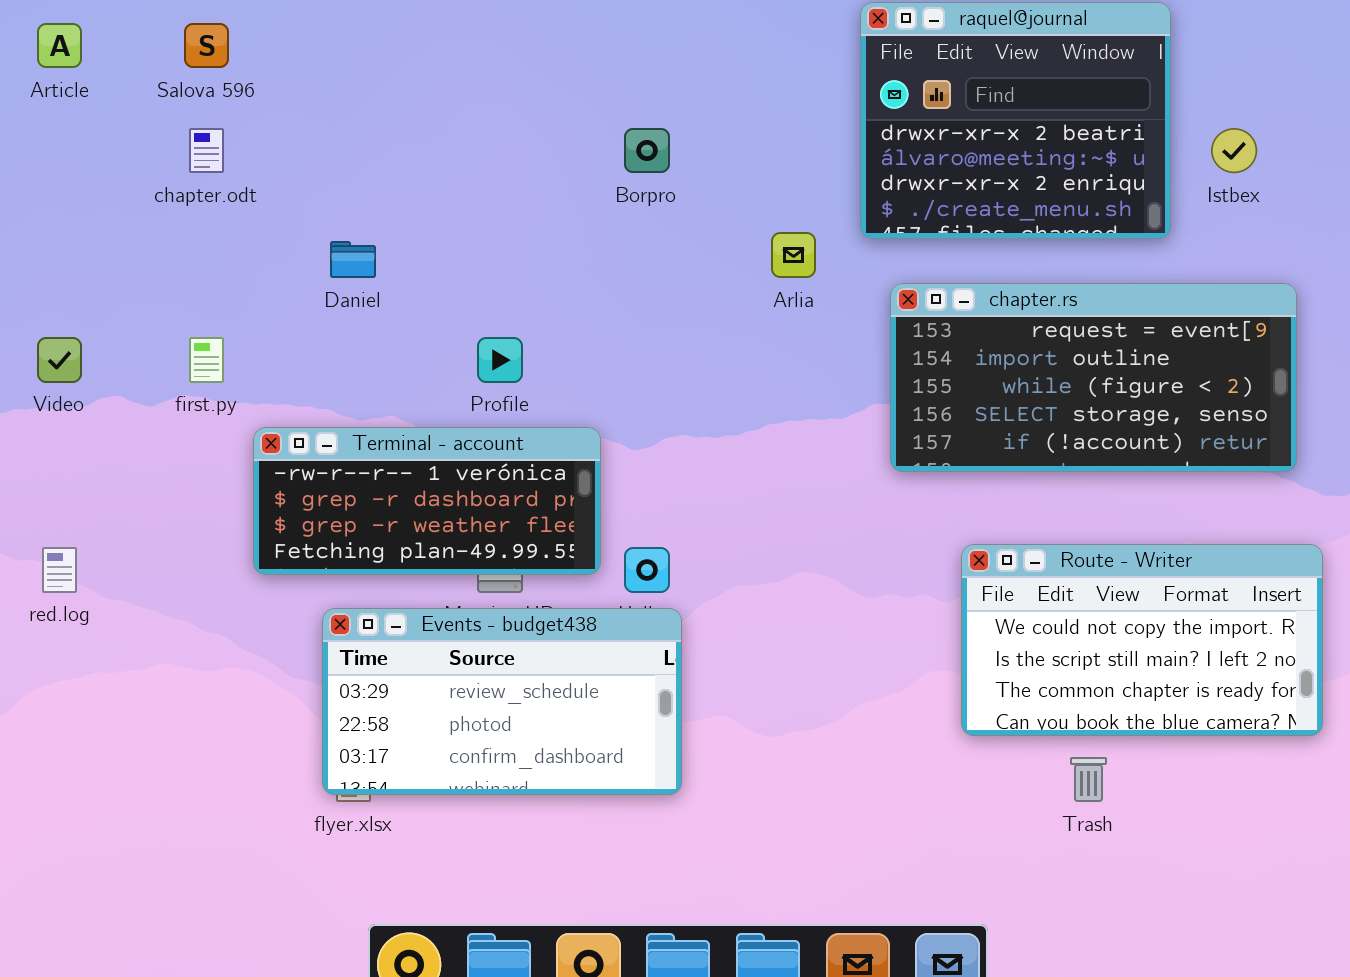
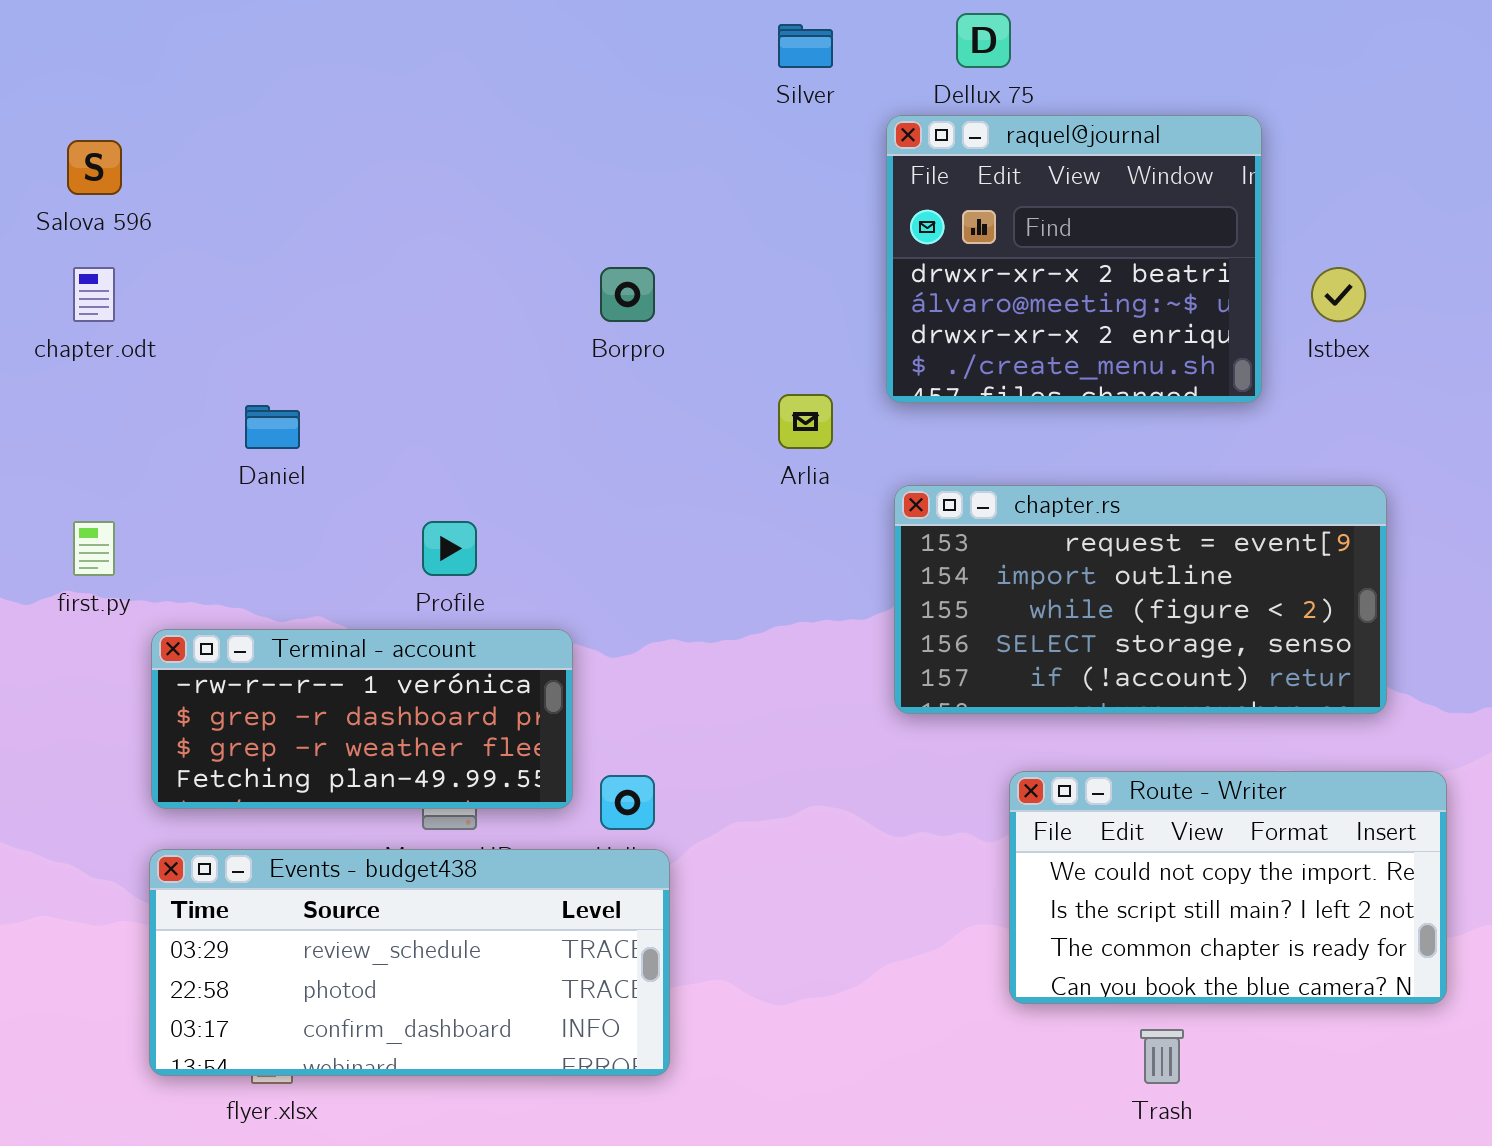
chapter.rs: [890,283,1297,472] -> [894,485,1387,714], moved
Events - budget438: [322,608,682,795] -> [149,849,670,1076], resized

